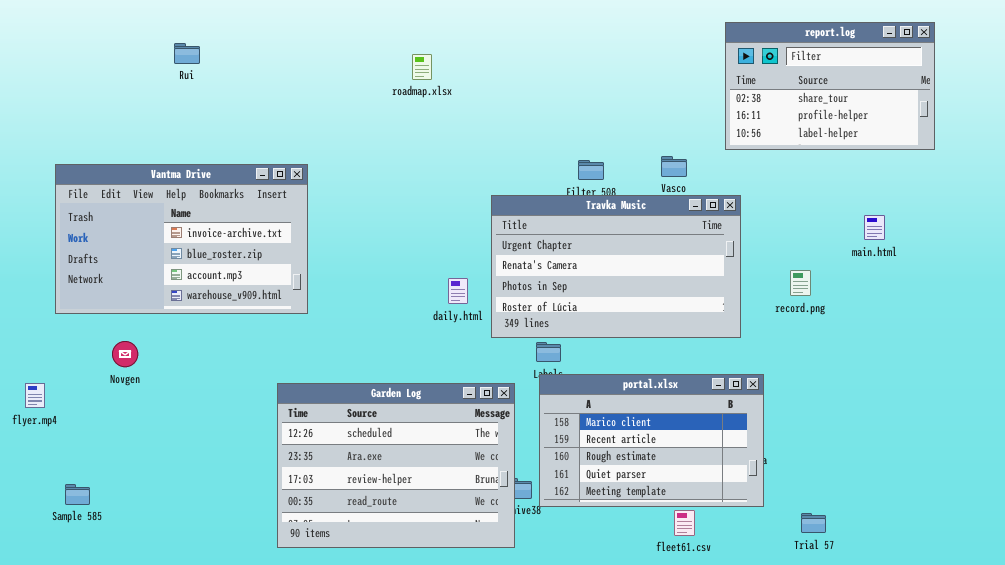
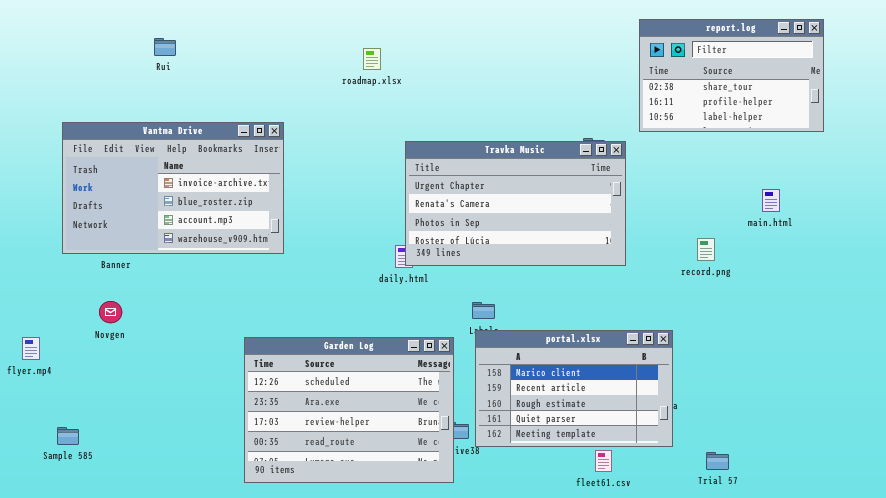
Vantma Drive: [55,164,308,314] -> [62,122,284,254], moved
Travka Music: [491,195,741,338] -> [405,141,626,266], moved

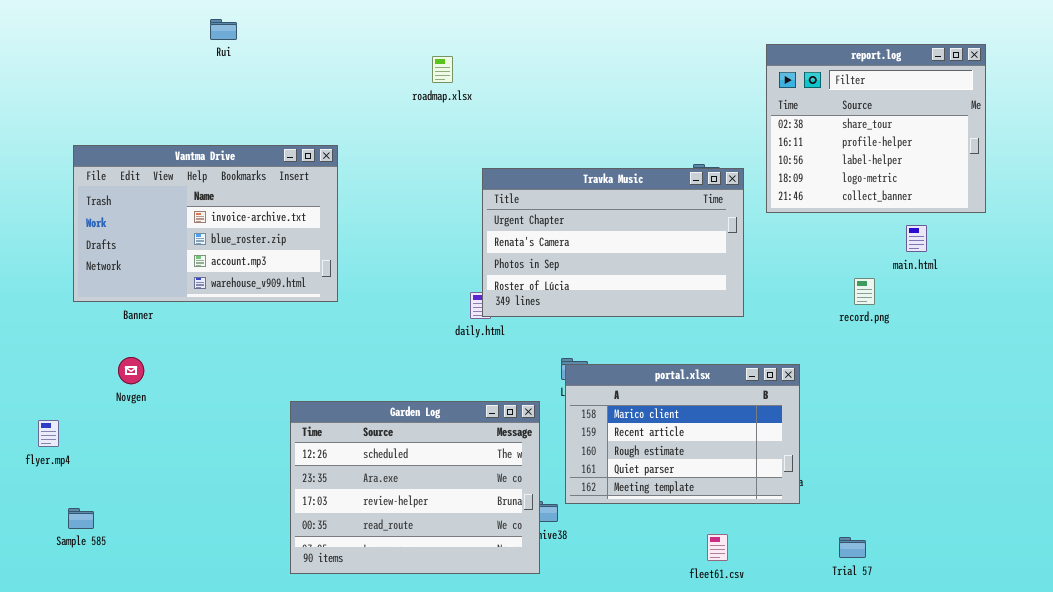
report.log: [639,19,824,132] -> [766,44,986,213], moved, resized
Rui: [154,38,176,56] -> [210,19,237,40], moved
record.png: [697,238,715,261] -> [854,278,875,305], moved
portal.xlsx: [475,330,673,447] -> [565,364,800,504], moved
flyer.mp4: [22,337,40,360] -> [38,420,59,447], moved

